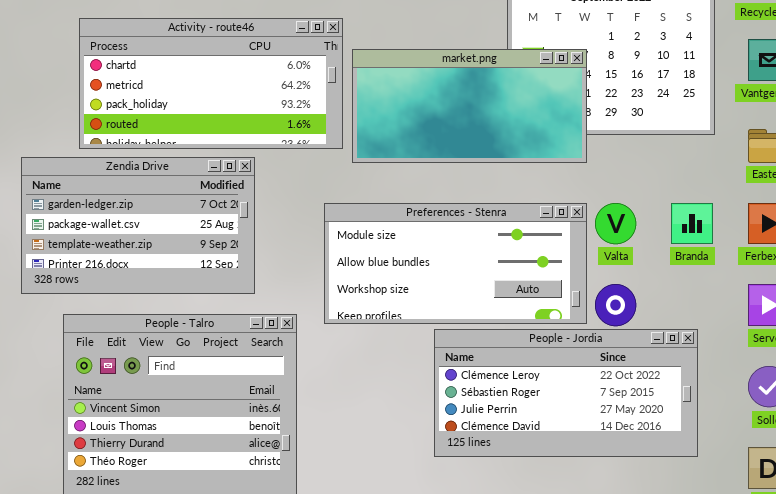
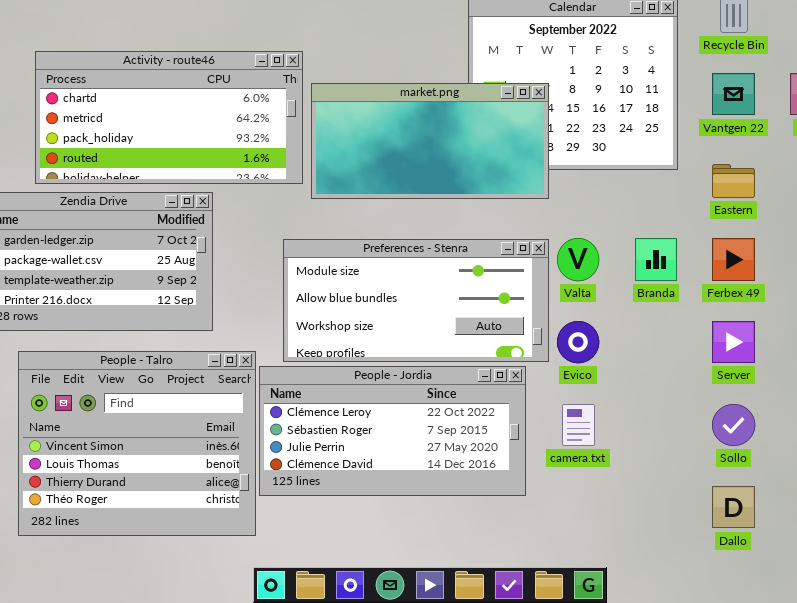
People - Jordia: [434,329,698,457] -> [259,366,526,496], moved

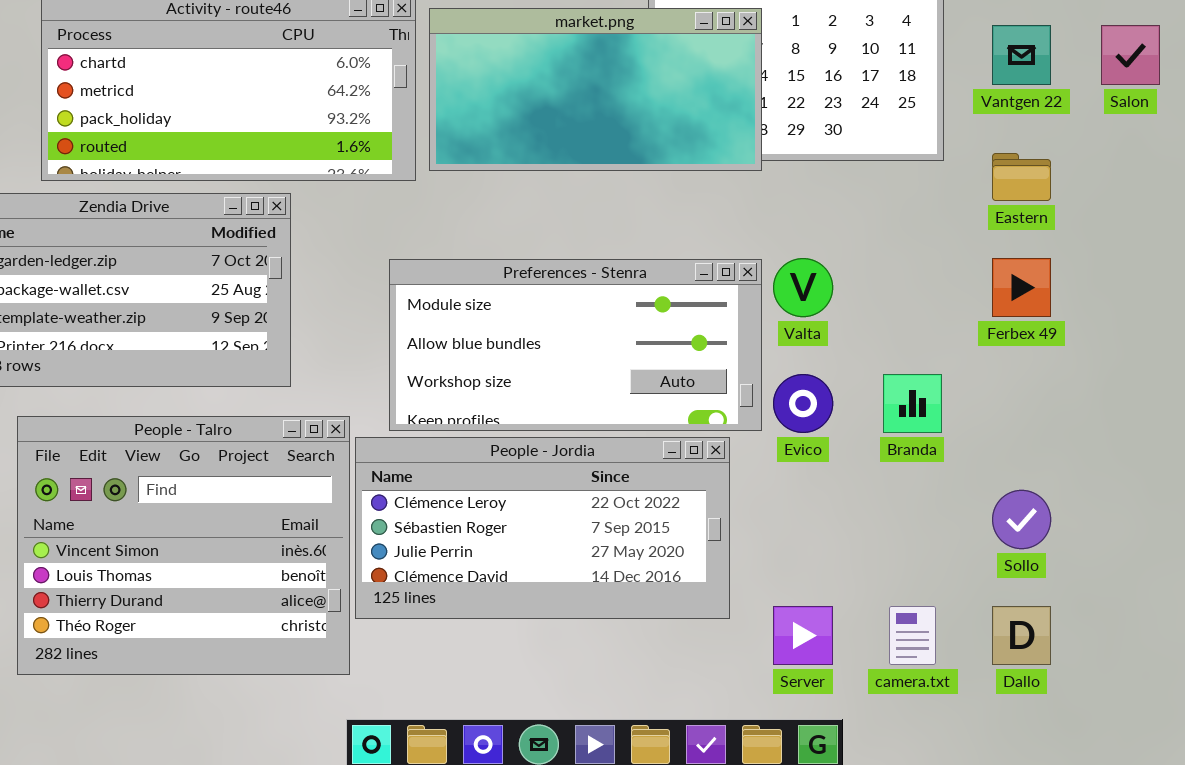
market.png: [311,83,549,199] -> [429,8,762,171], moved
Branda: [635,238,677,281] -> [883,374,942,433], moved
Server: [712,321,755,363] -> [773,606,833,665], moved
camera.txt: [562,404,595,446] -> [889,606,936,665], moved

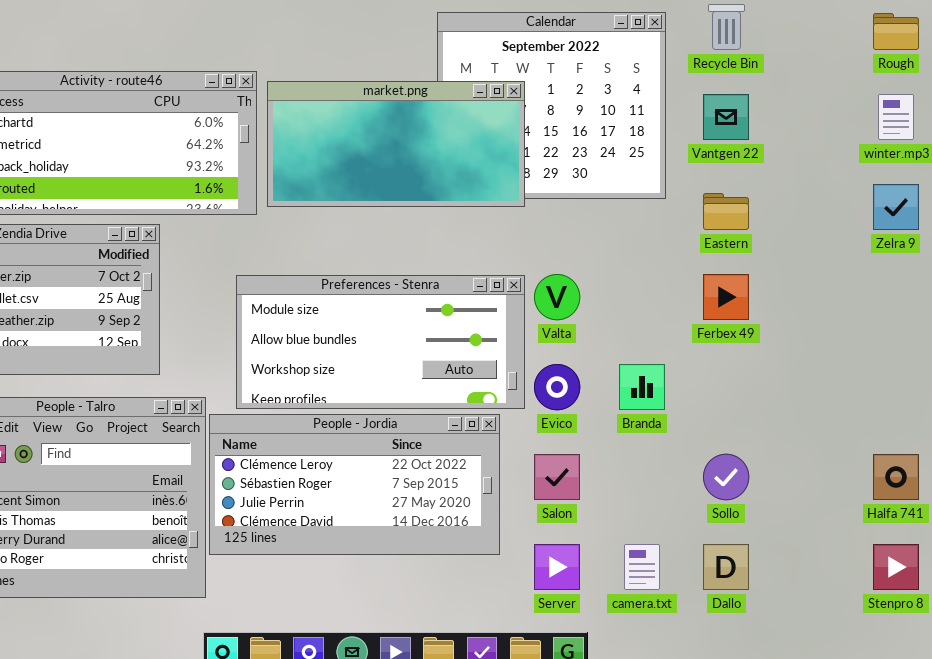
Salon: [1101,25,1160,85] -> [534,454,580,500], moved

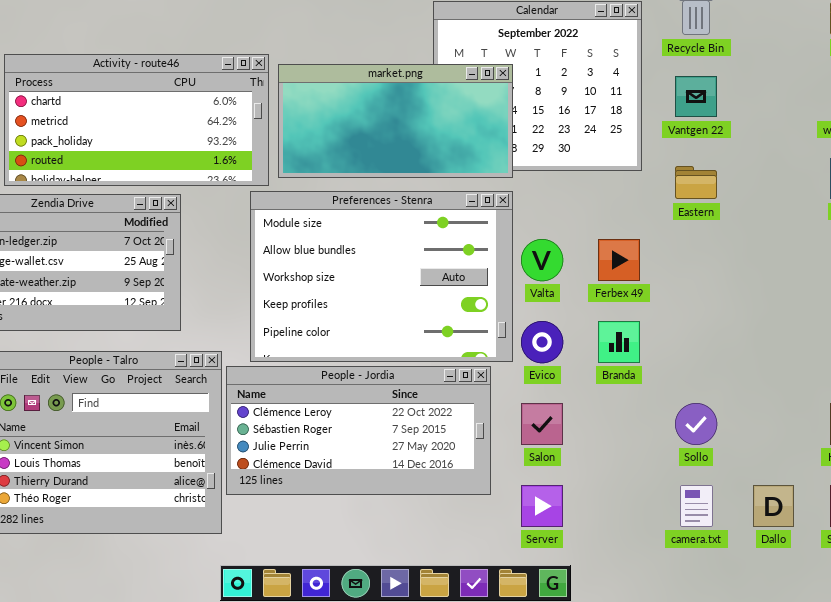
Ferbex 49: [703,274,749,320] -> [598,239,640,281], moved
Preferences - Stenra: [236,275,525,409] -> [250,191,513,362], resized
camera.txt: [624,544,660,590] -> [680,485,713,527], moved
Dallo: [703,544,749,590] -> [753,485,794,527], moved

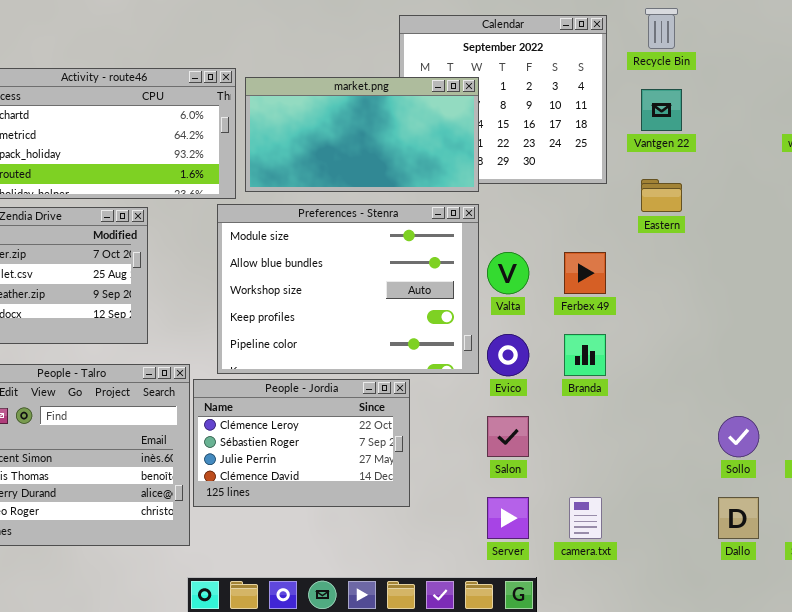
People - Jordia: [226,366,491,495] -> [193,379,410,507], resized
Sollo: [675,403,717,445] -> [718,416,759,457], moved
camera.txt: [680,485,713,527] -> [569,497,602,539], moved

